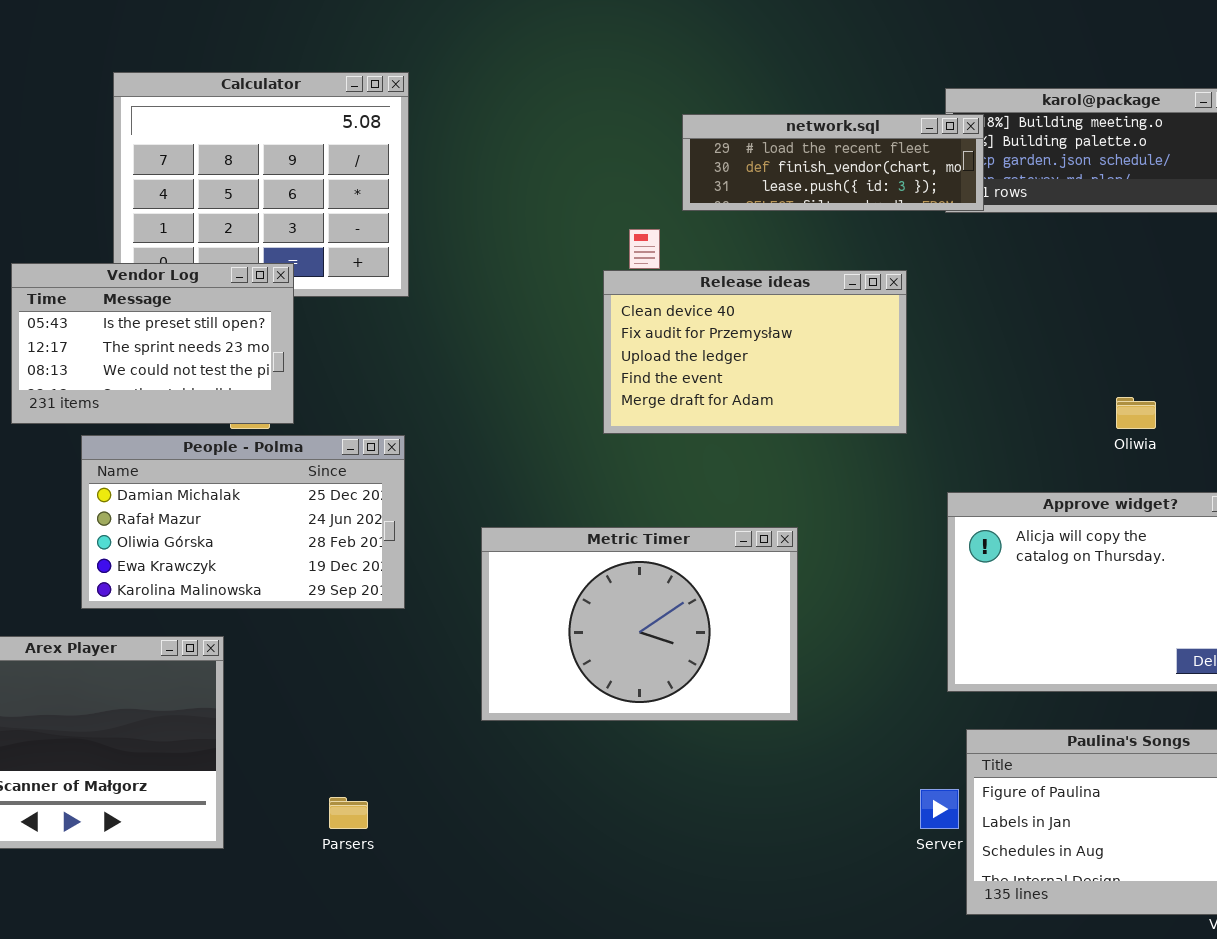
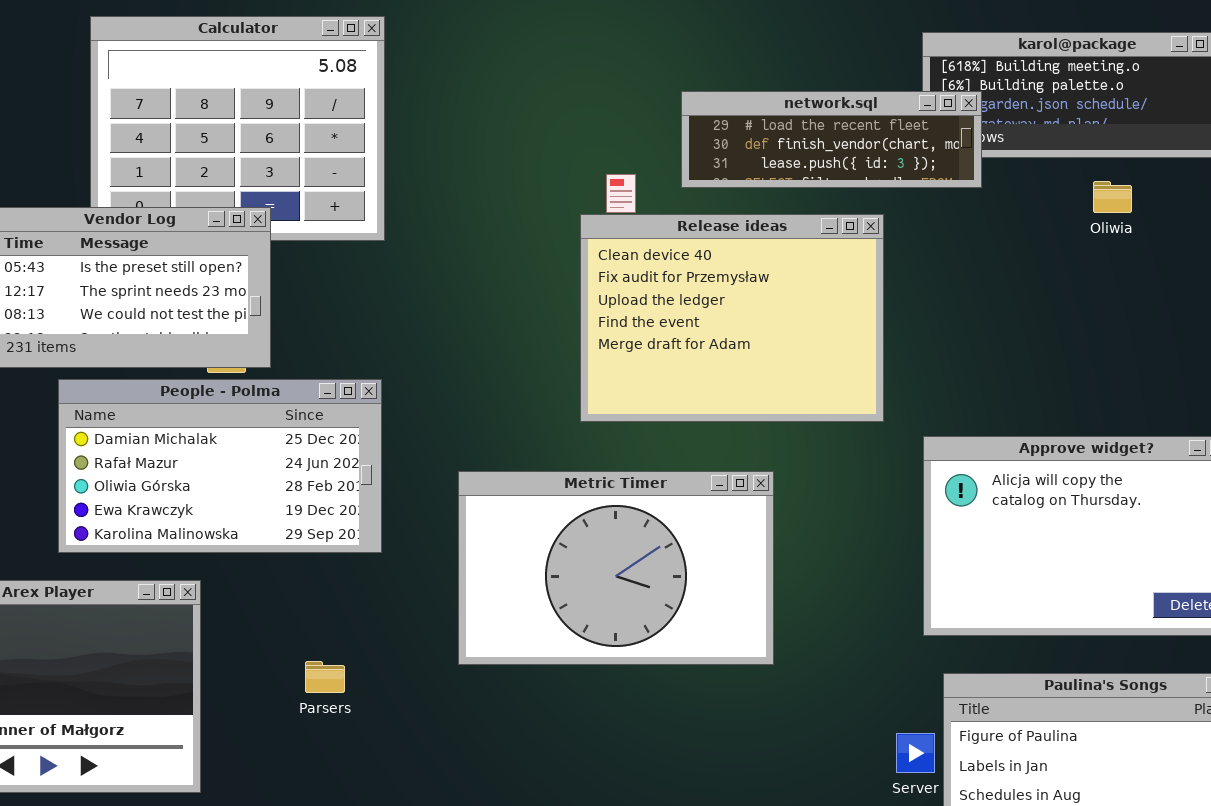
network.sql: [682,114,984,211] -> [681,91,982,188], moved
Release ideas: [603,270,907,434] -> [580,214,884,422], resized
Oliwia: [1116,397,1156,429] -> [1093,181,1132,213], moved
Parsers: [329,797,368,829] -> [305,661,345,693], moved

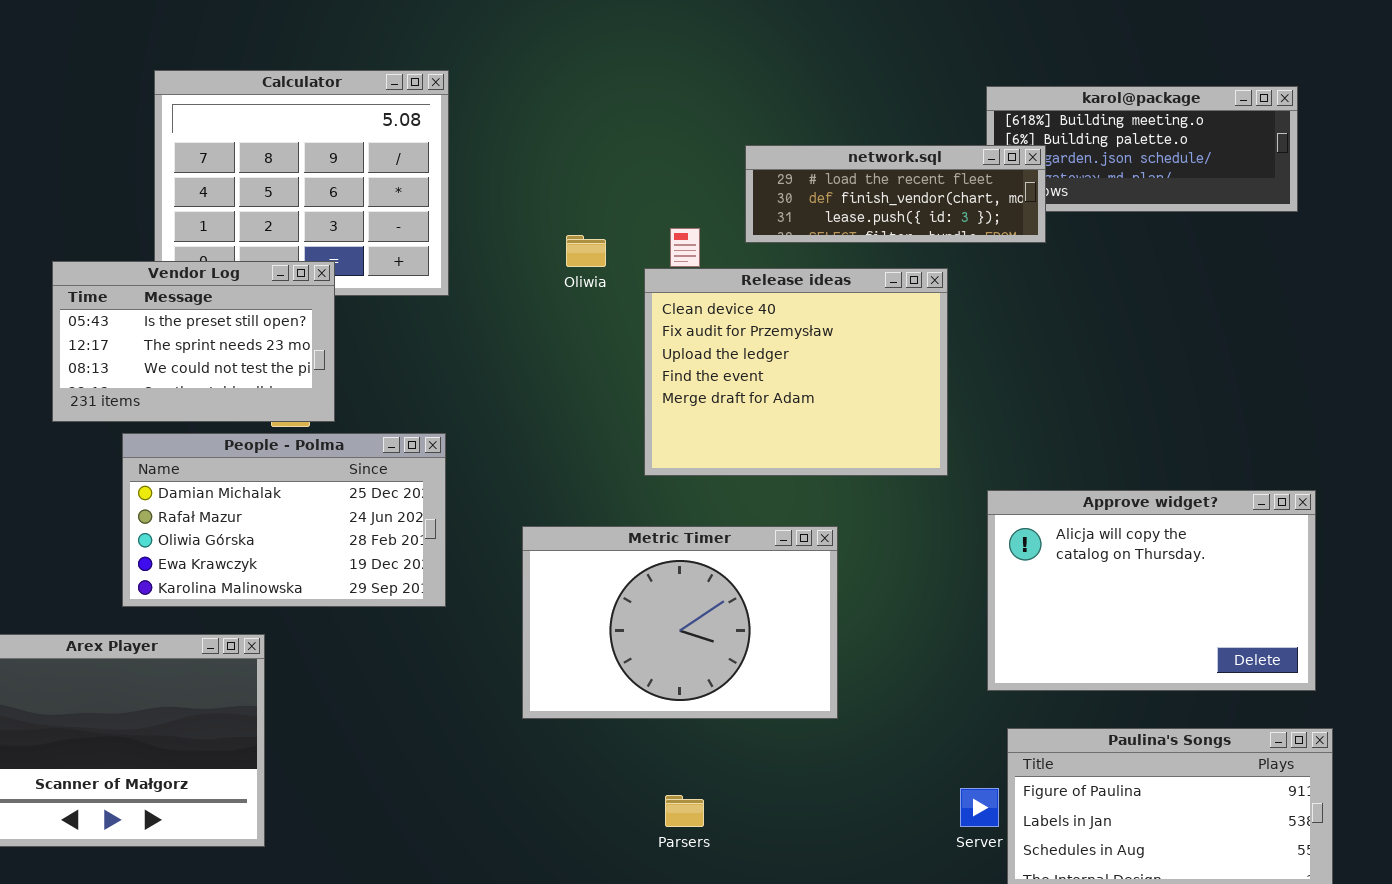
Oliwia: [1093,181,1132,213] -> [566,235,606,267], moved
Parsers: [305,661,345,693] -> [665,795,704,827], moved

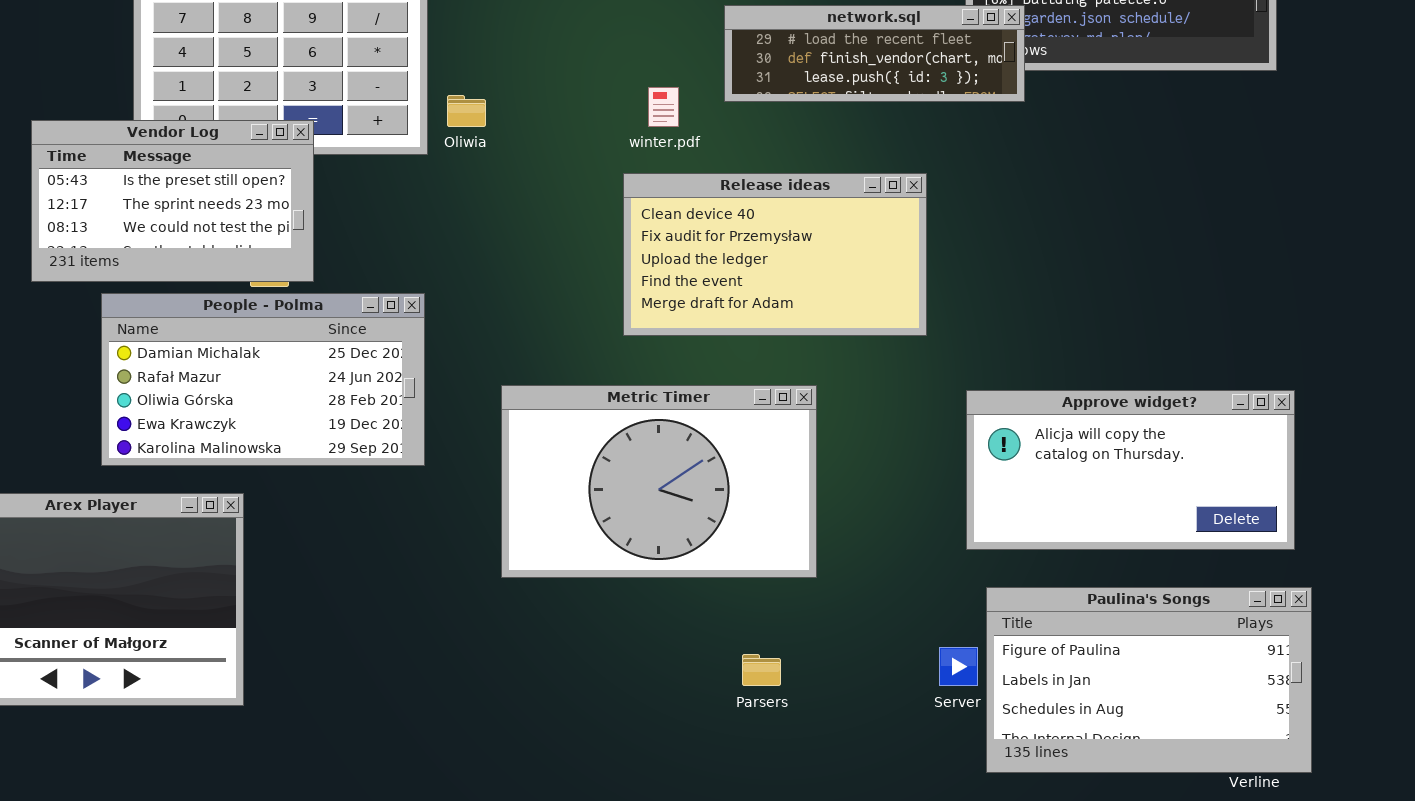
Oliwia: [566,235,606,267] -> [447,95,486,127], moved
Release ideas: [644,268,948,476] -> [623,173,927,336], resized
Approve widget?: [987,490,1316,691] -> [966,390,1295,550], resized
Parsers: [665,795,704,827] -> [742,654,781,686], moved

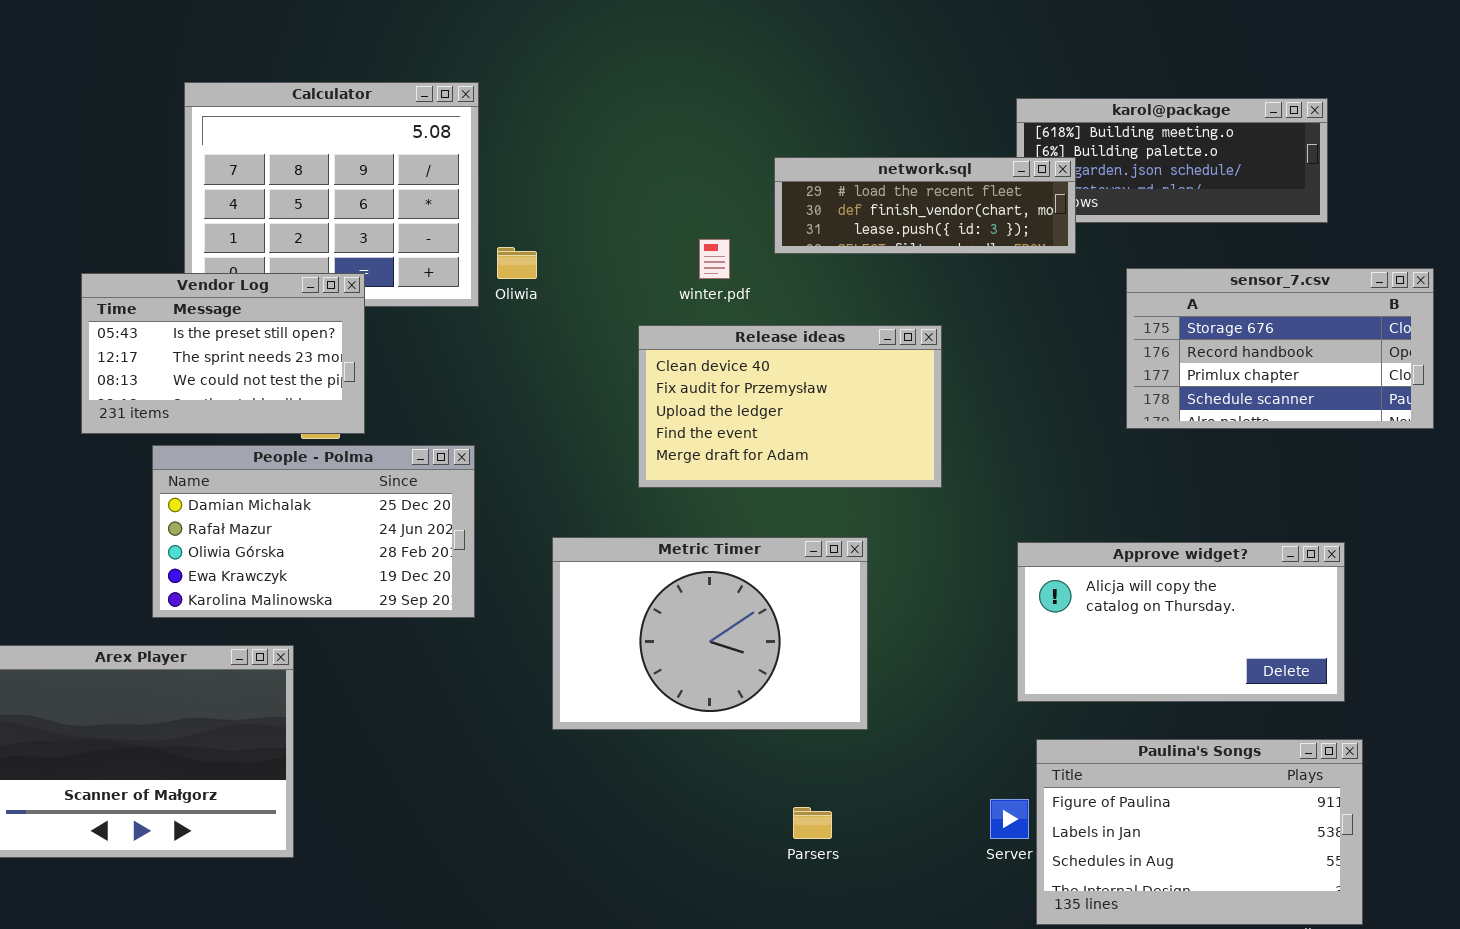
sensor_7.csv: none -> [1126,268,1434,429], opened
Release ideas: [623,173,927,336] -> [638,325,942,488], moved

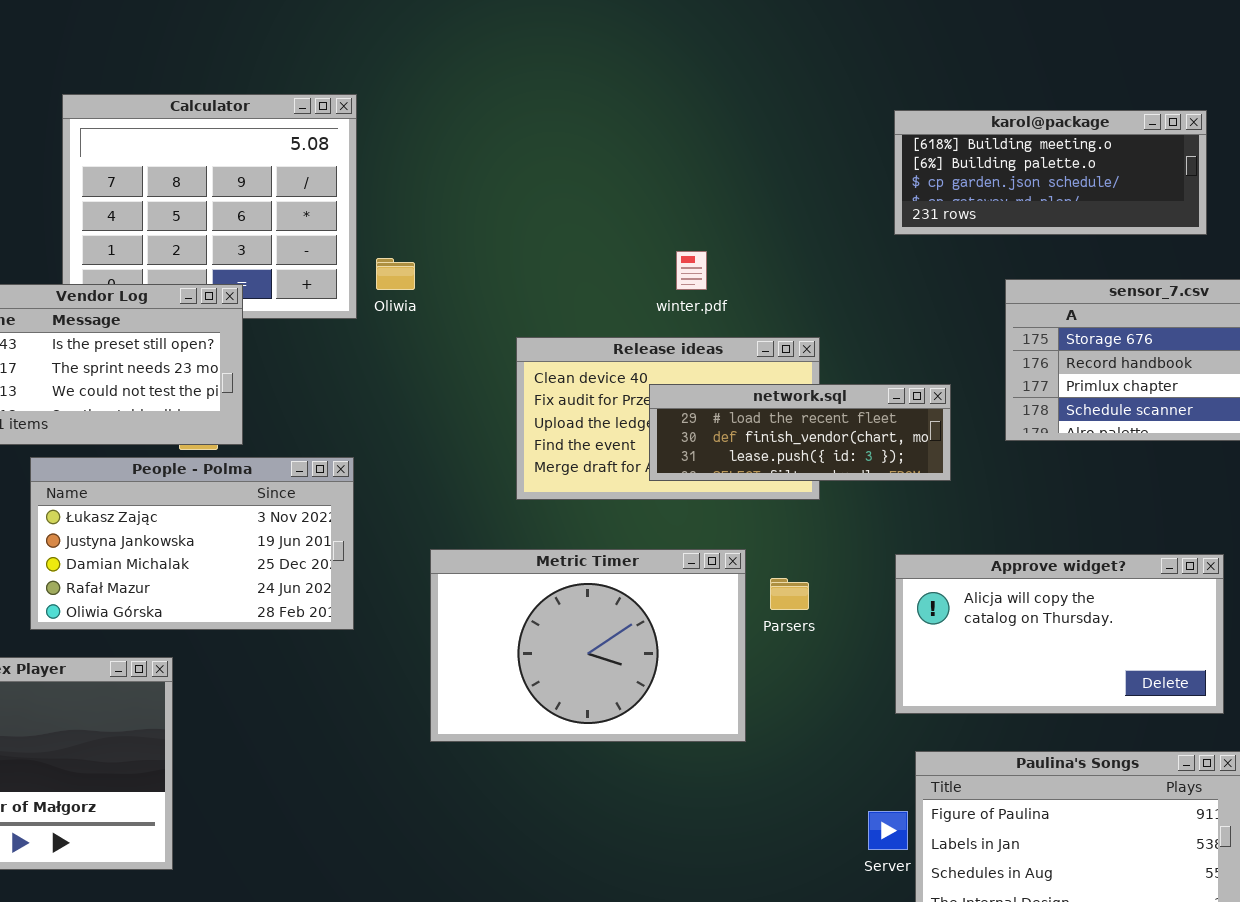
network.sql: [774,157,1076,254] -> [649,384,951,481], moved
winter.pdf: [699,239,730,279] -> [676,251,707,290], moved
People - Polma: [152,445,475,618] -> [30,457,354,630], scrolled up 2 rows
Parsers: [793,807,832,839] -> [770,578,809,610], moved

